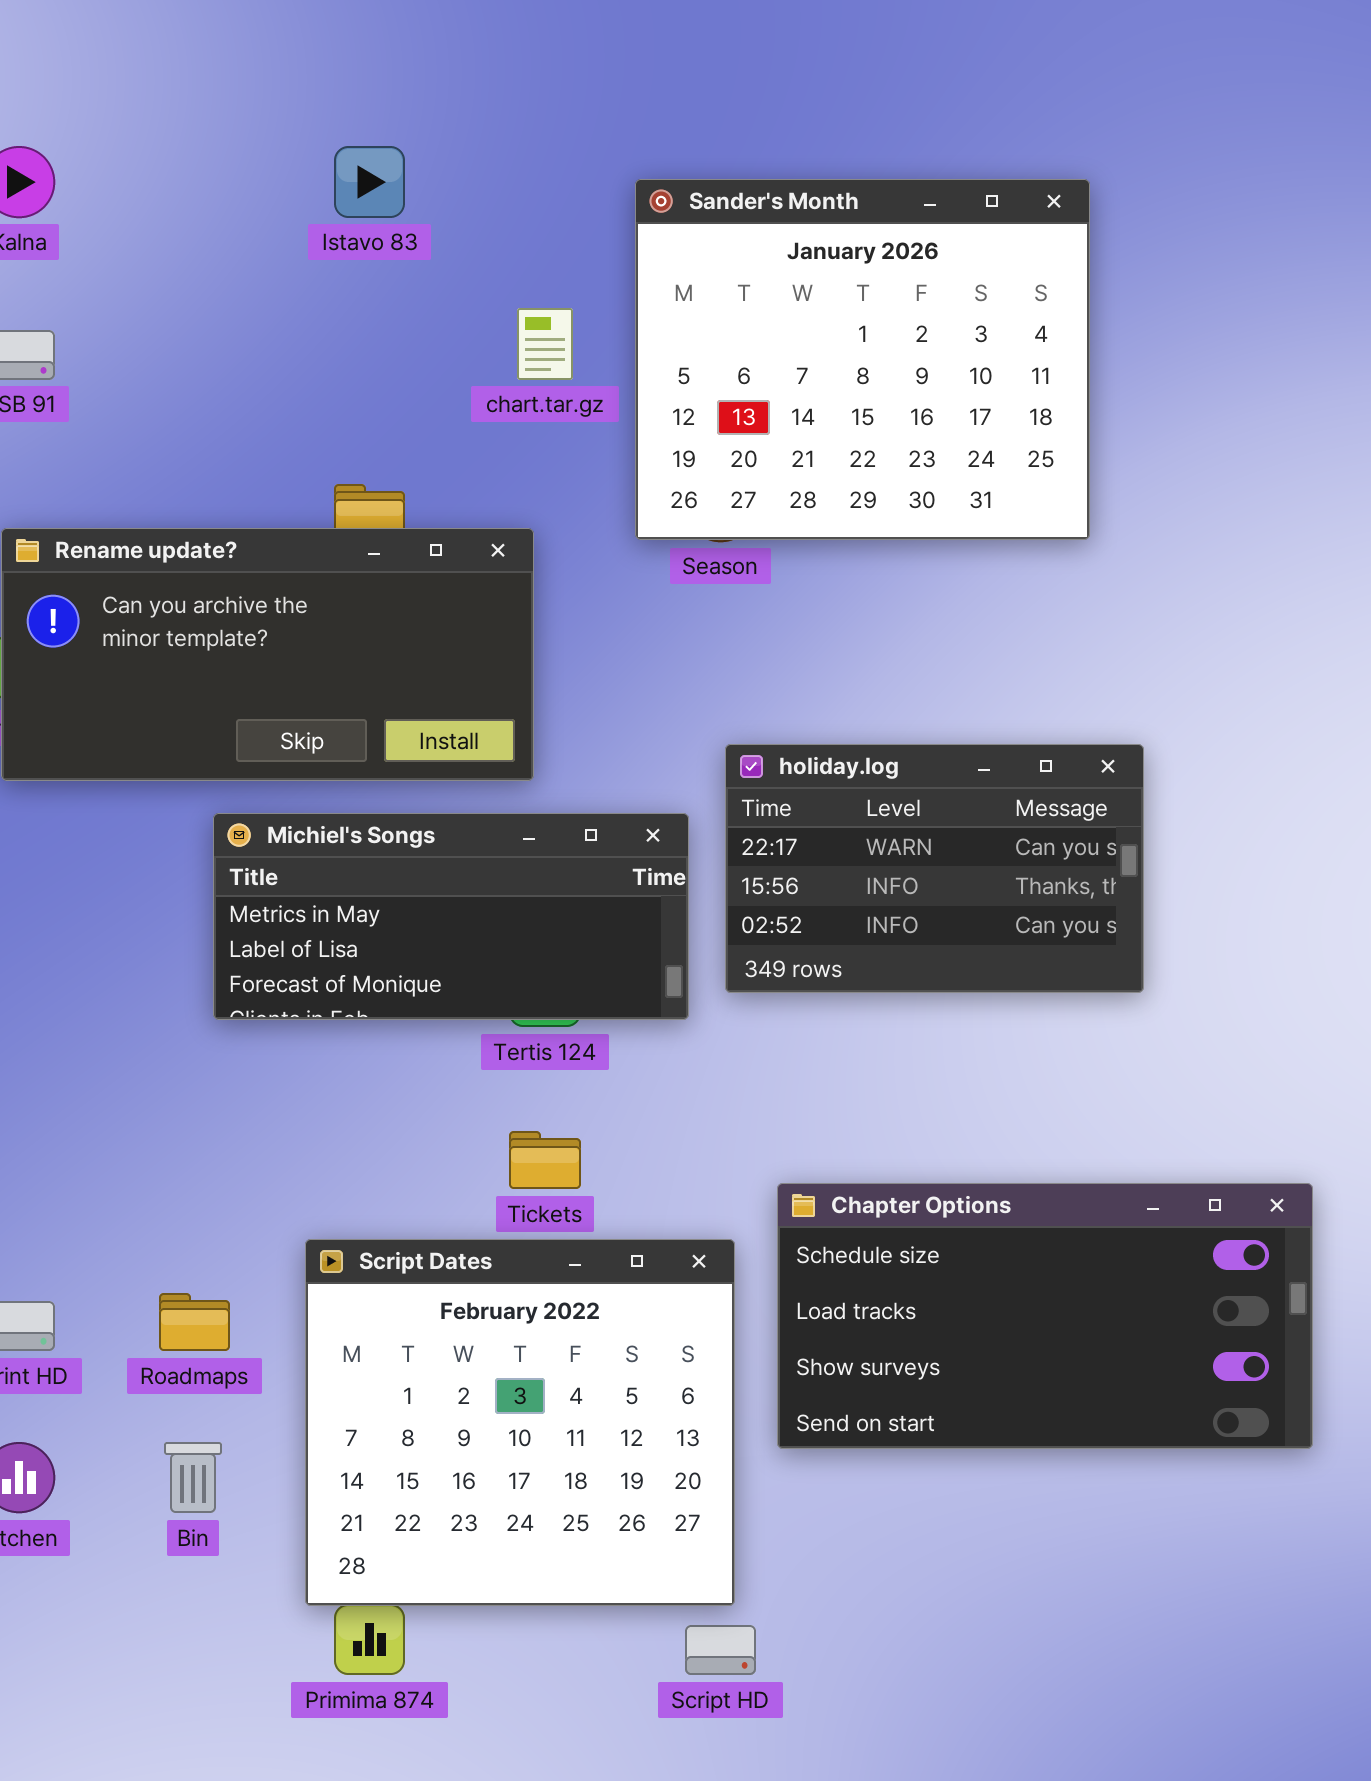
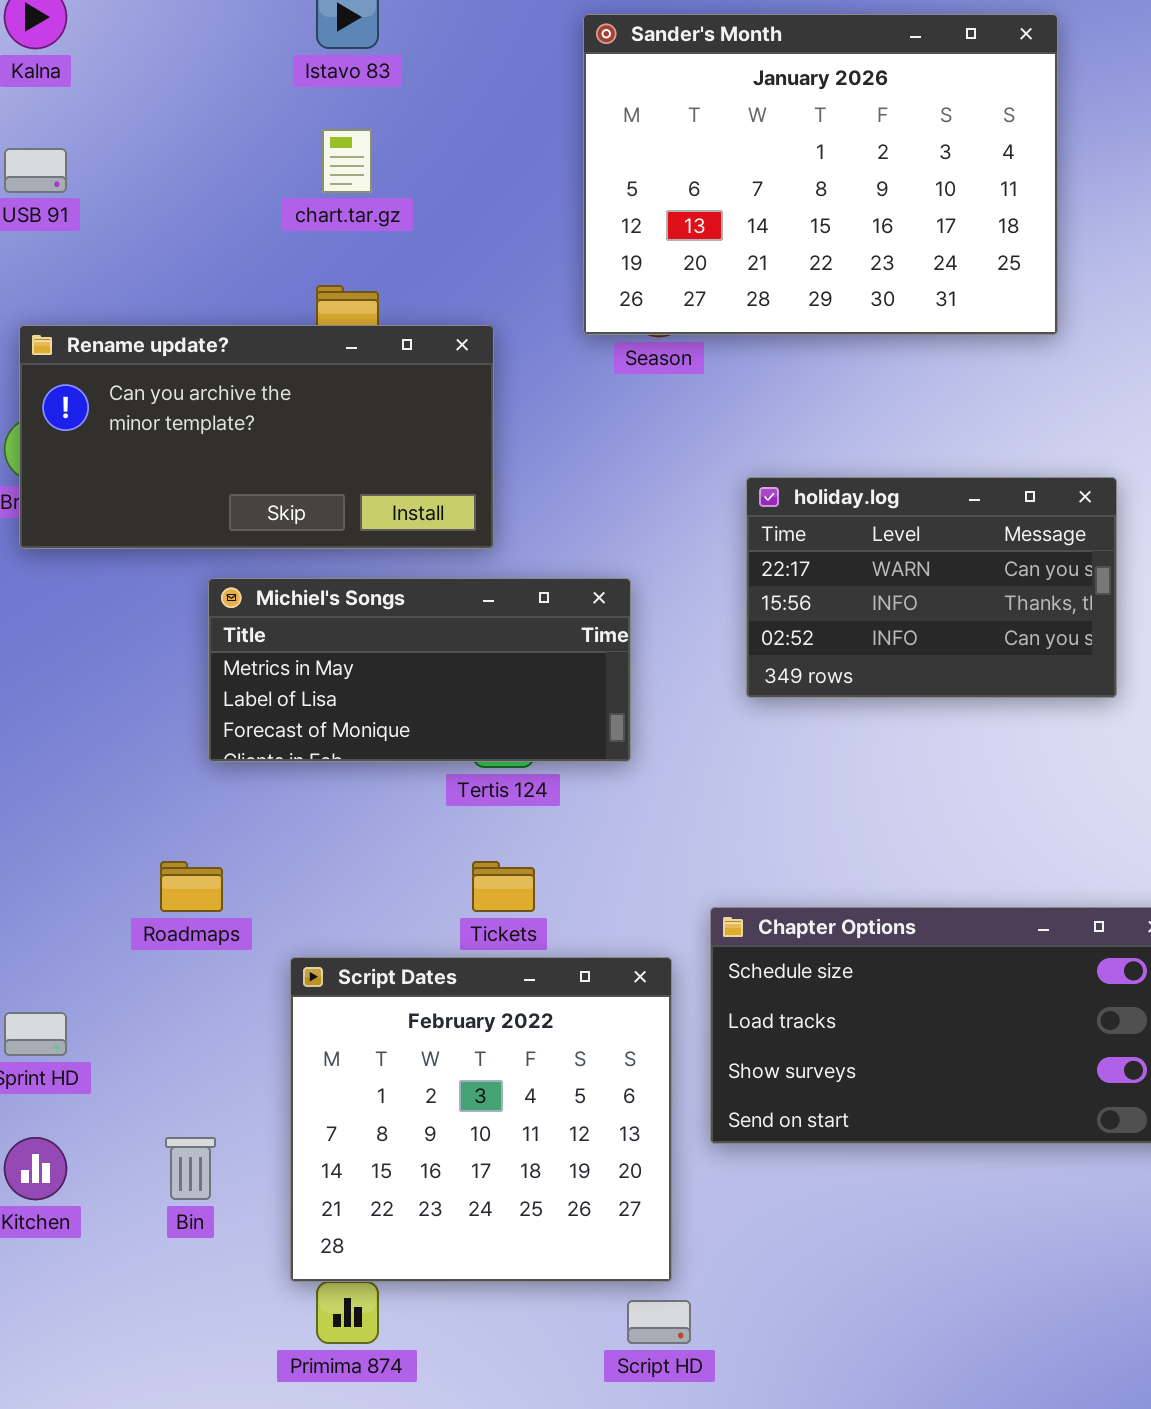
Sander's Month: [635,179,1090,540] -> [583,14,1058,335], resized
chart.tar.gz: [517,308,573,380] -> [322,129,372,193], moved
holiday.log: [725,744,1144,993] -> [746,477,1117,698], moved
Roadmaps: [159,1293,230,1351] -> [160,861,223,912], moved

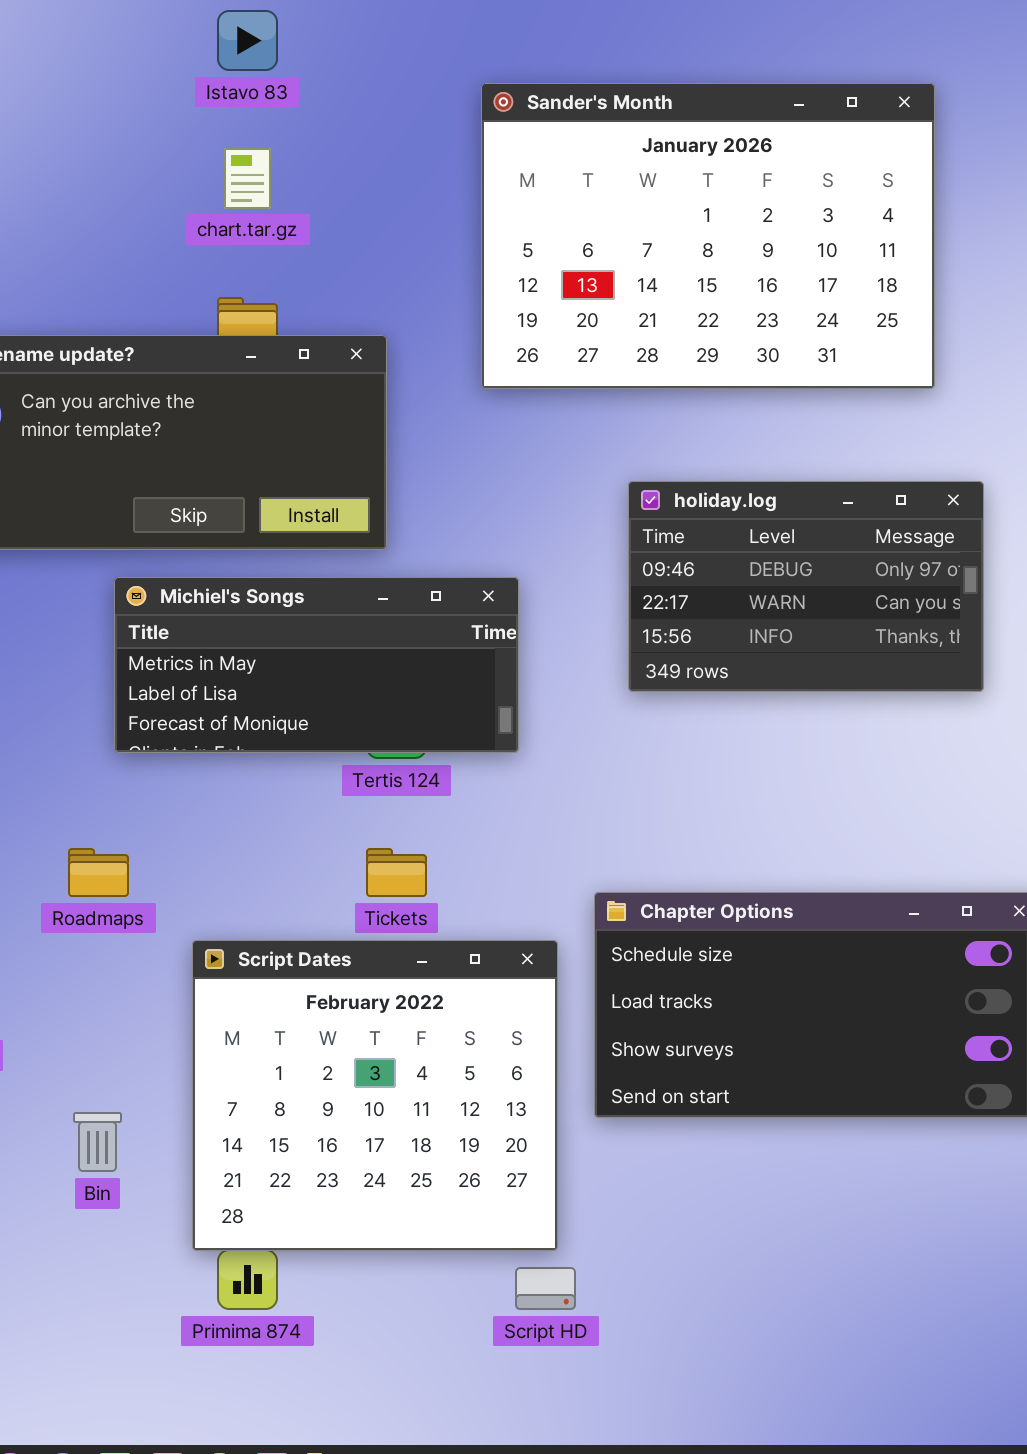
Sander's Month: [583,14,1058,335] -> [481,83,935,389], moved
holiday.log: [746,477,1117,698] -> [628,481,984,692], scrolled up 1 row

